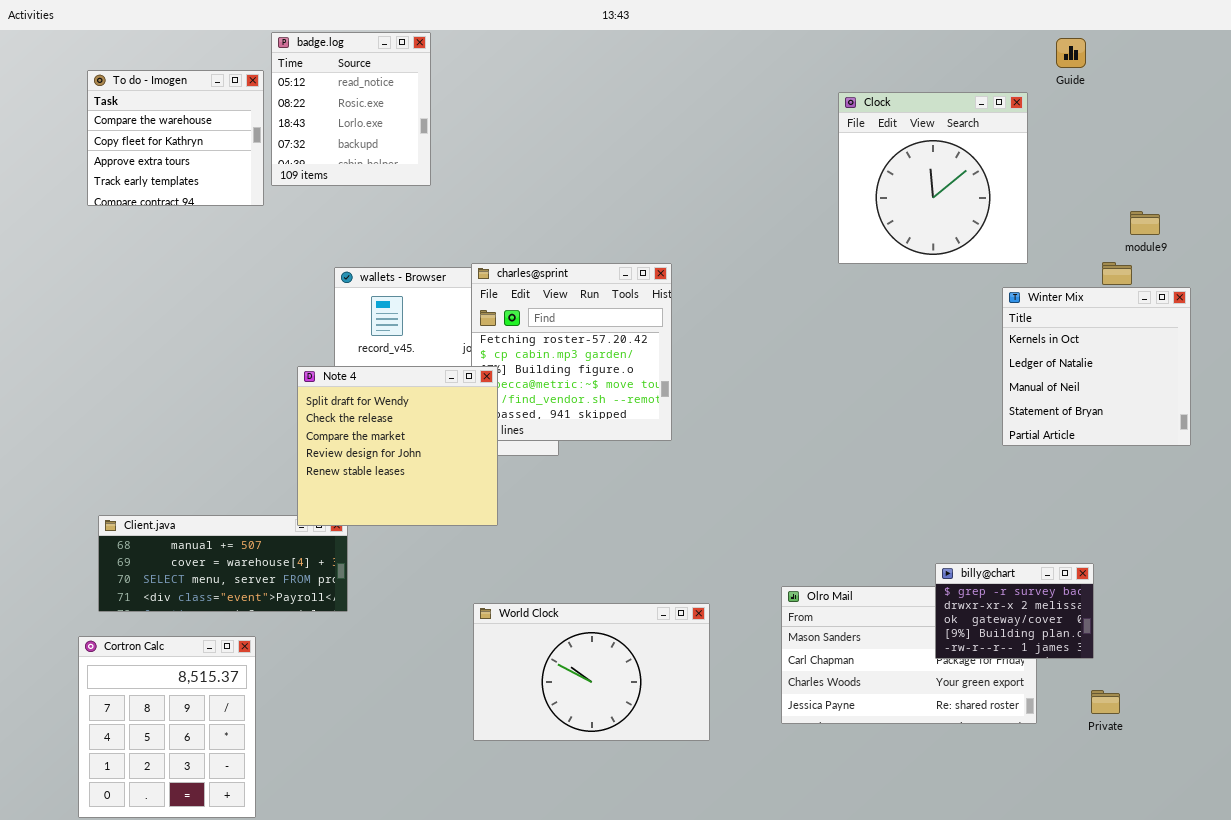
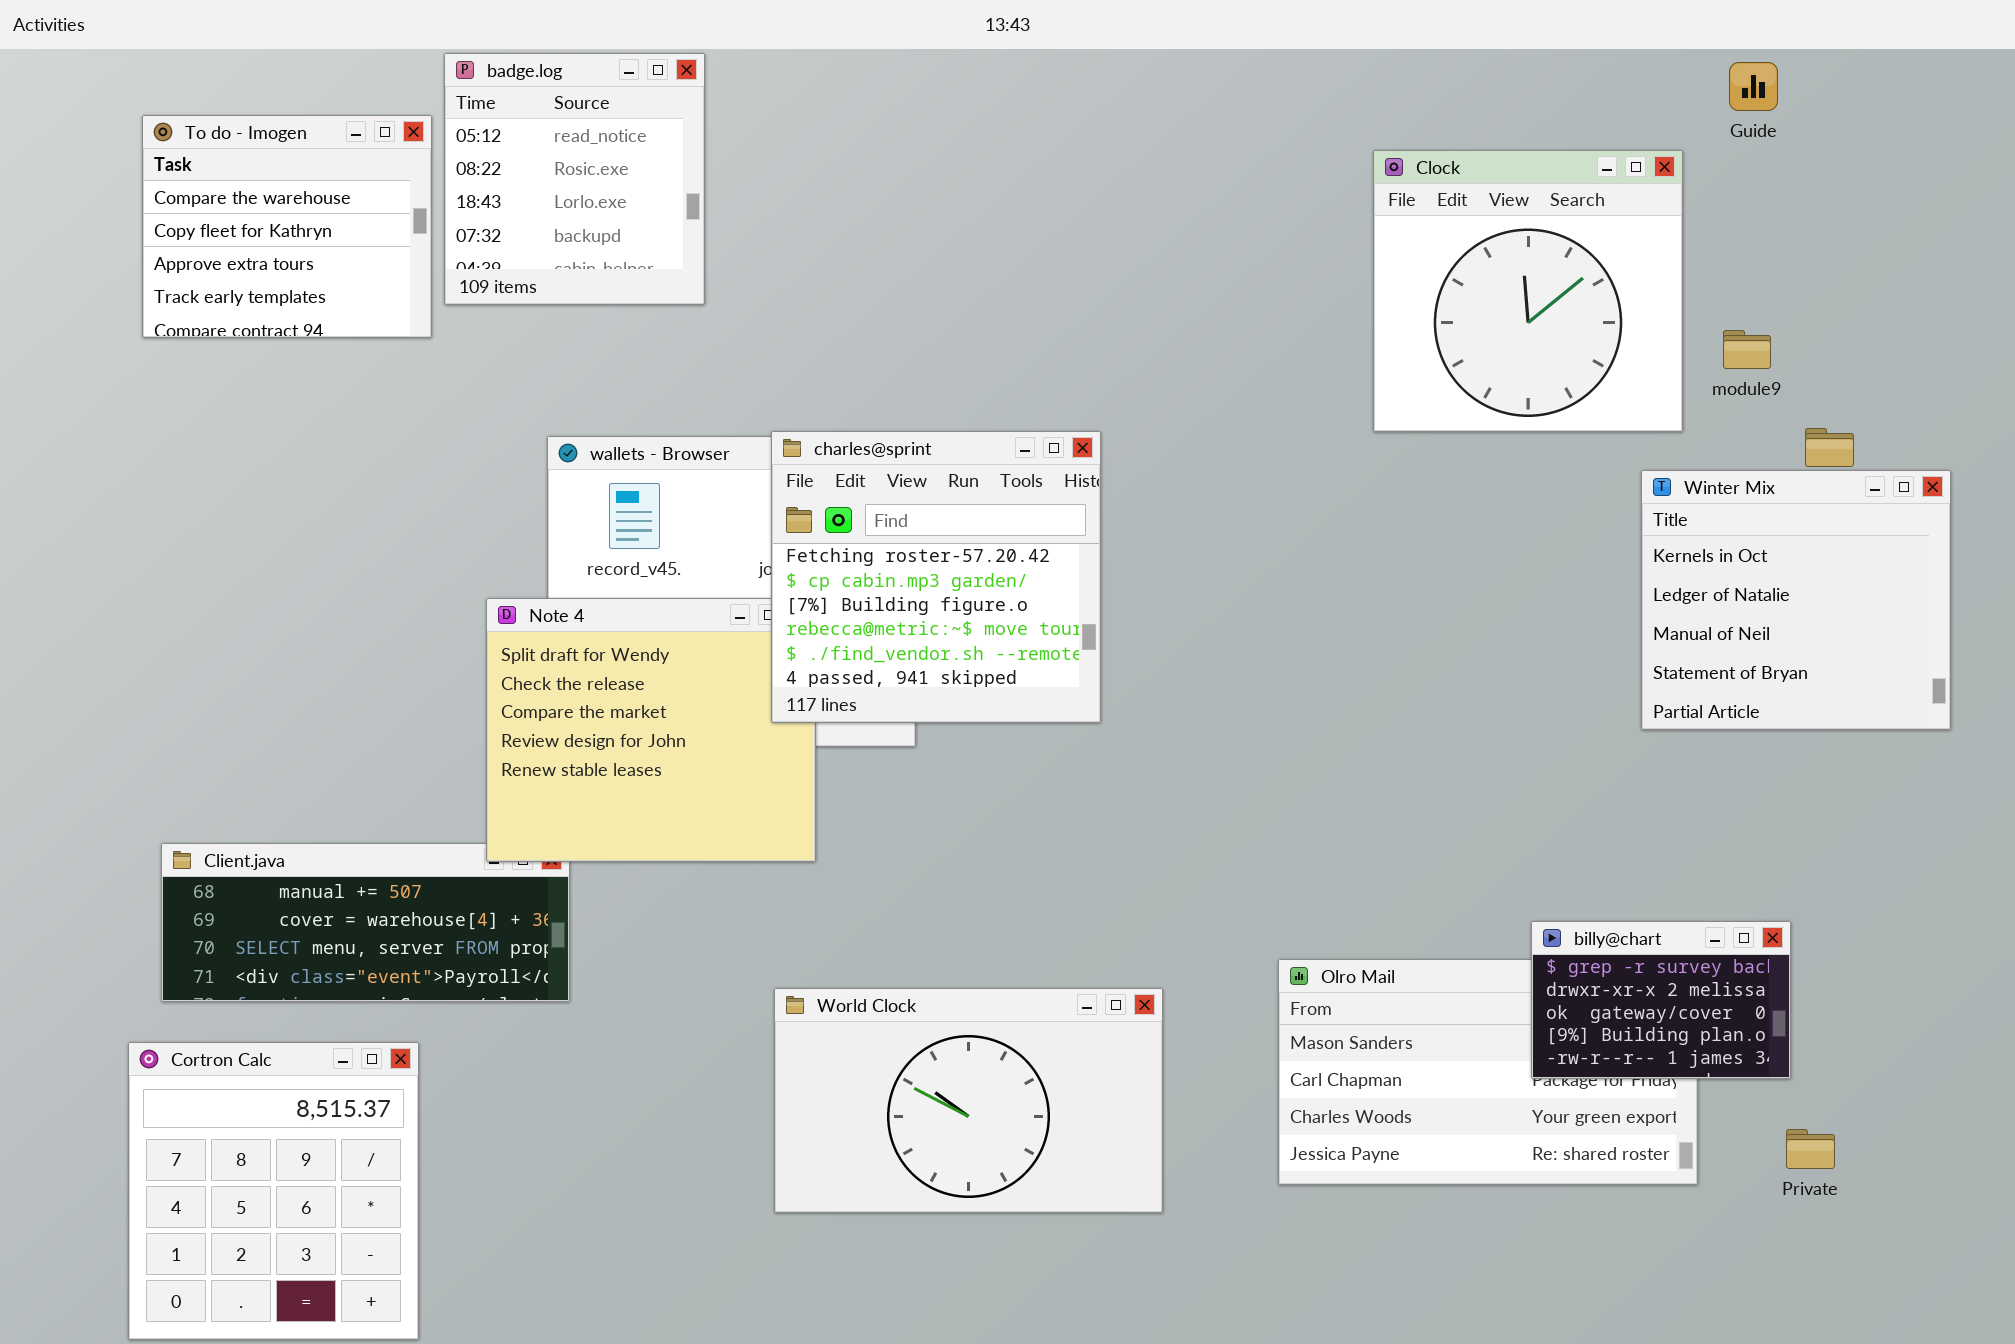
module9: [1130,211,1160,235] -> [1723,330,1771,369], moved
charles@sprint: [471,263,672,441] -> [771,431,1101,723], raised

